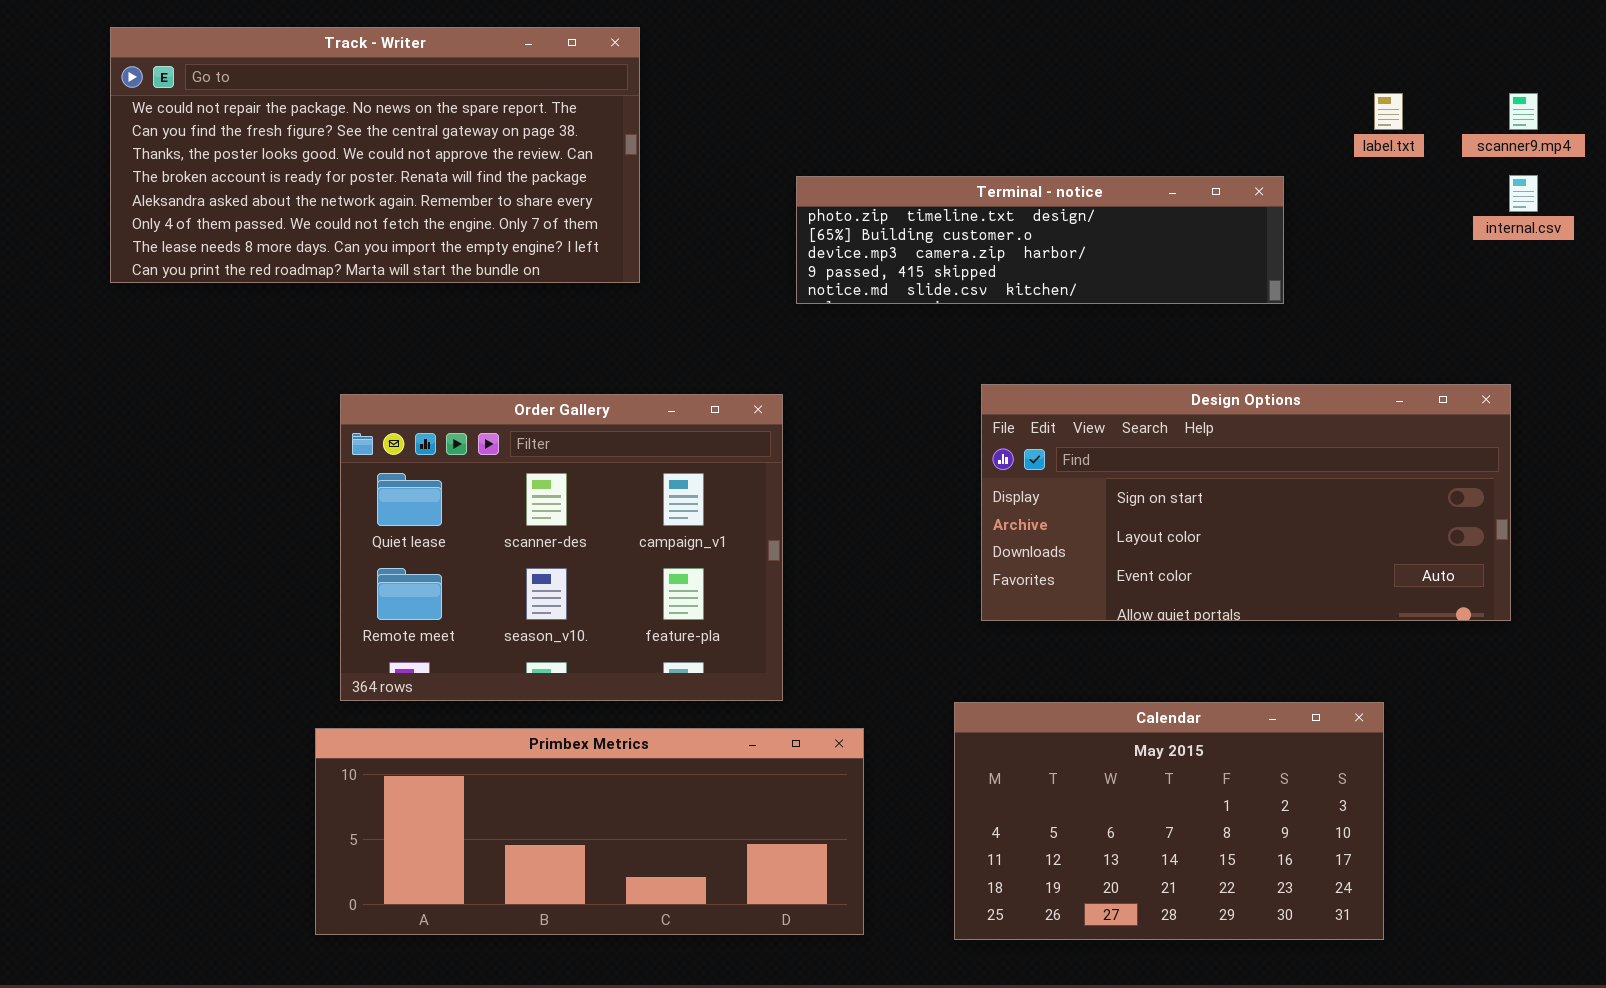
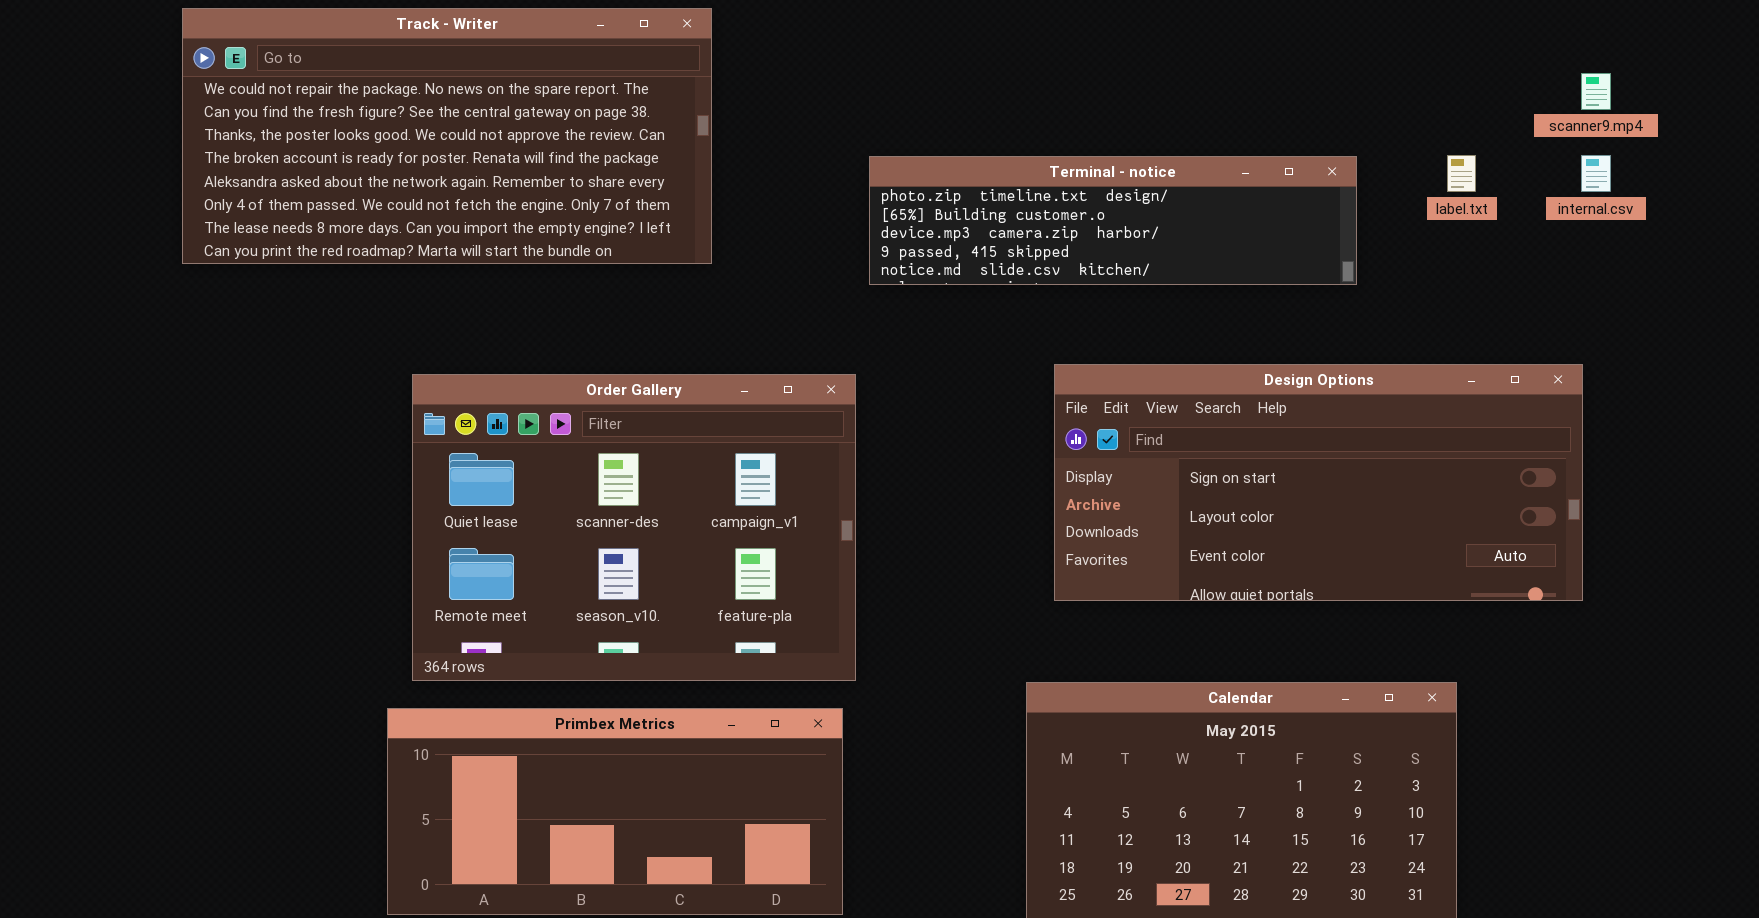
label.txt: [1374,93,1403,130] -> [1447,155,1476,192], moved
Primbex Metrics: [315,728,864,935] -> [387,708,843,915], resized

